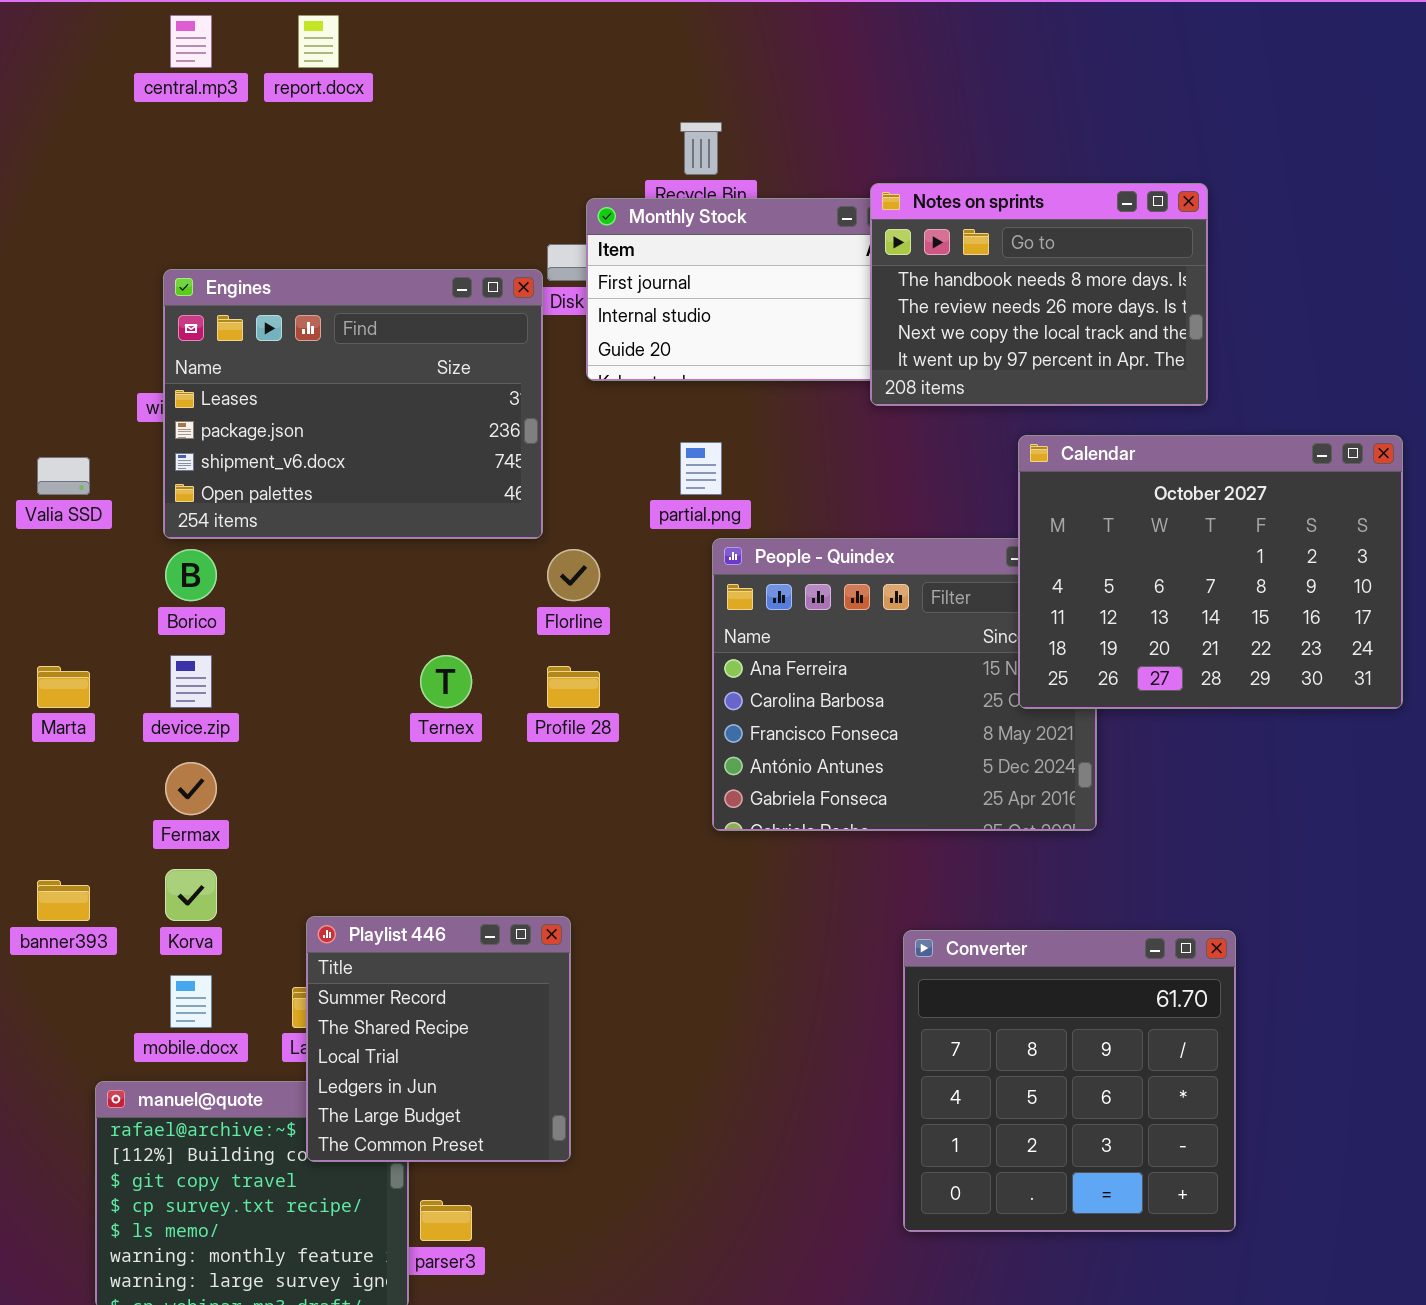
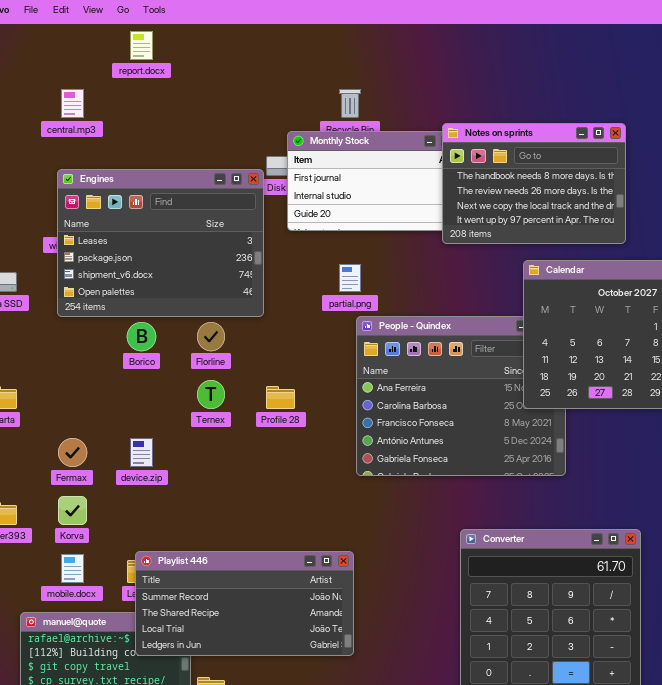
central.mp3: [170,15,212,68] -> [61,89,84,118], moved
Borico: [165,549,217,601] -> [127,322,156,351], moved
Florline: [547,549,600,601] -> [197,322,225,351], moved
device.zip: [170,655,212,708] -> [130,438,153,467], moved
Playlist 446: [306,916,571,1162] -> [135,551,354,656], resized

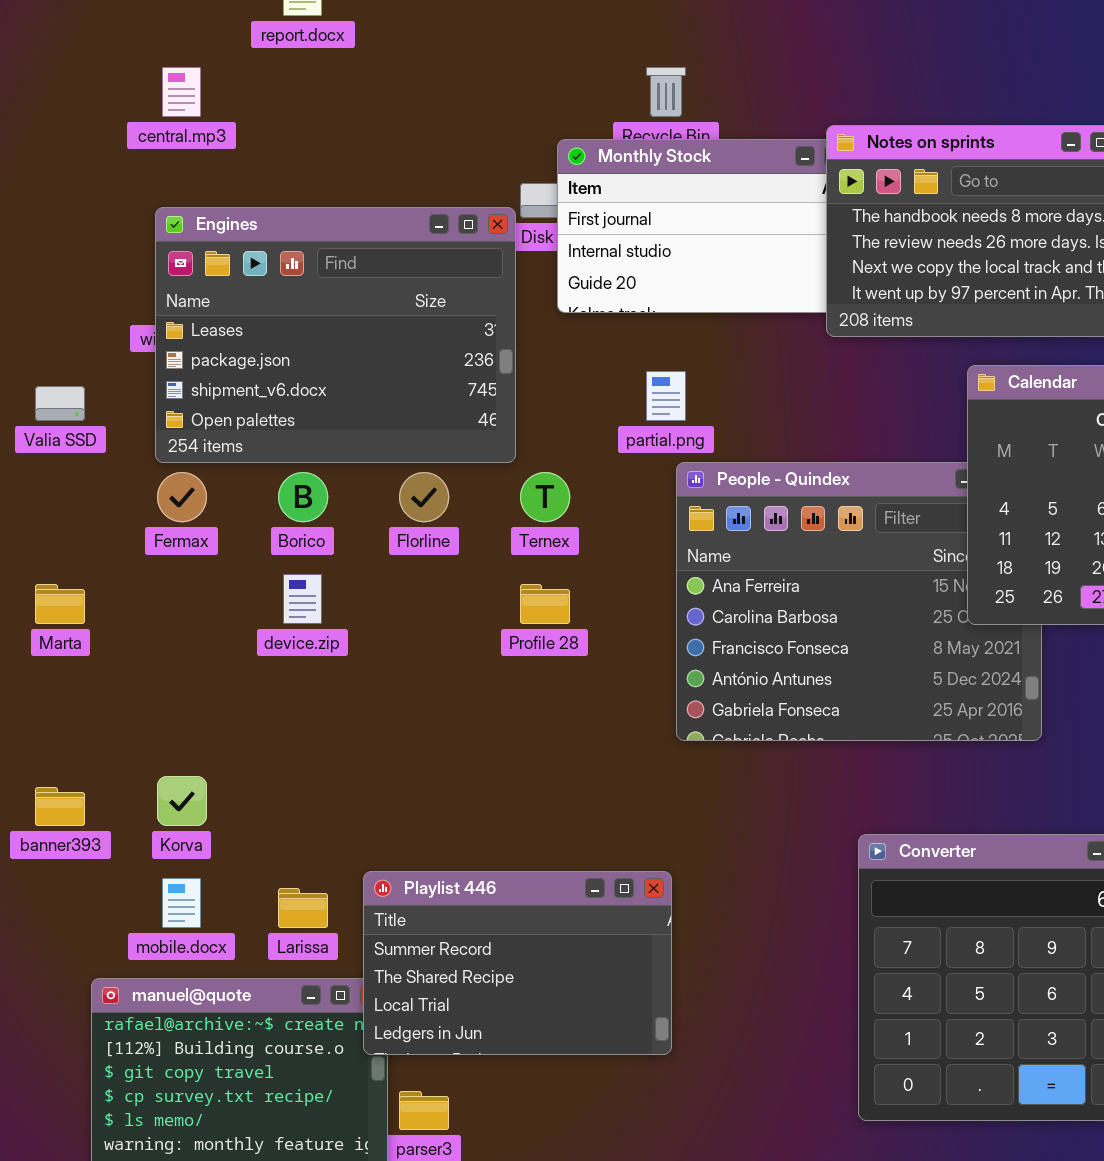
Ternex: [197,380,225,409] -> [520,472,570,522], moved
Fermax: [58,438,87,467] -> [157,472,207,522], moved
device.zip: [130,438,153,467] -> [283,574,322,624], moved
Playlist 446: [135,551,354,656] -> [363,871,672,1055], resized

